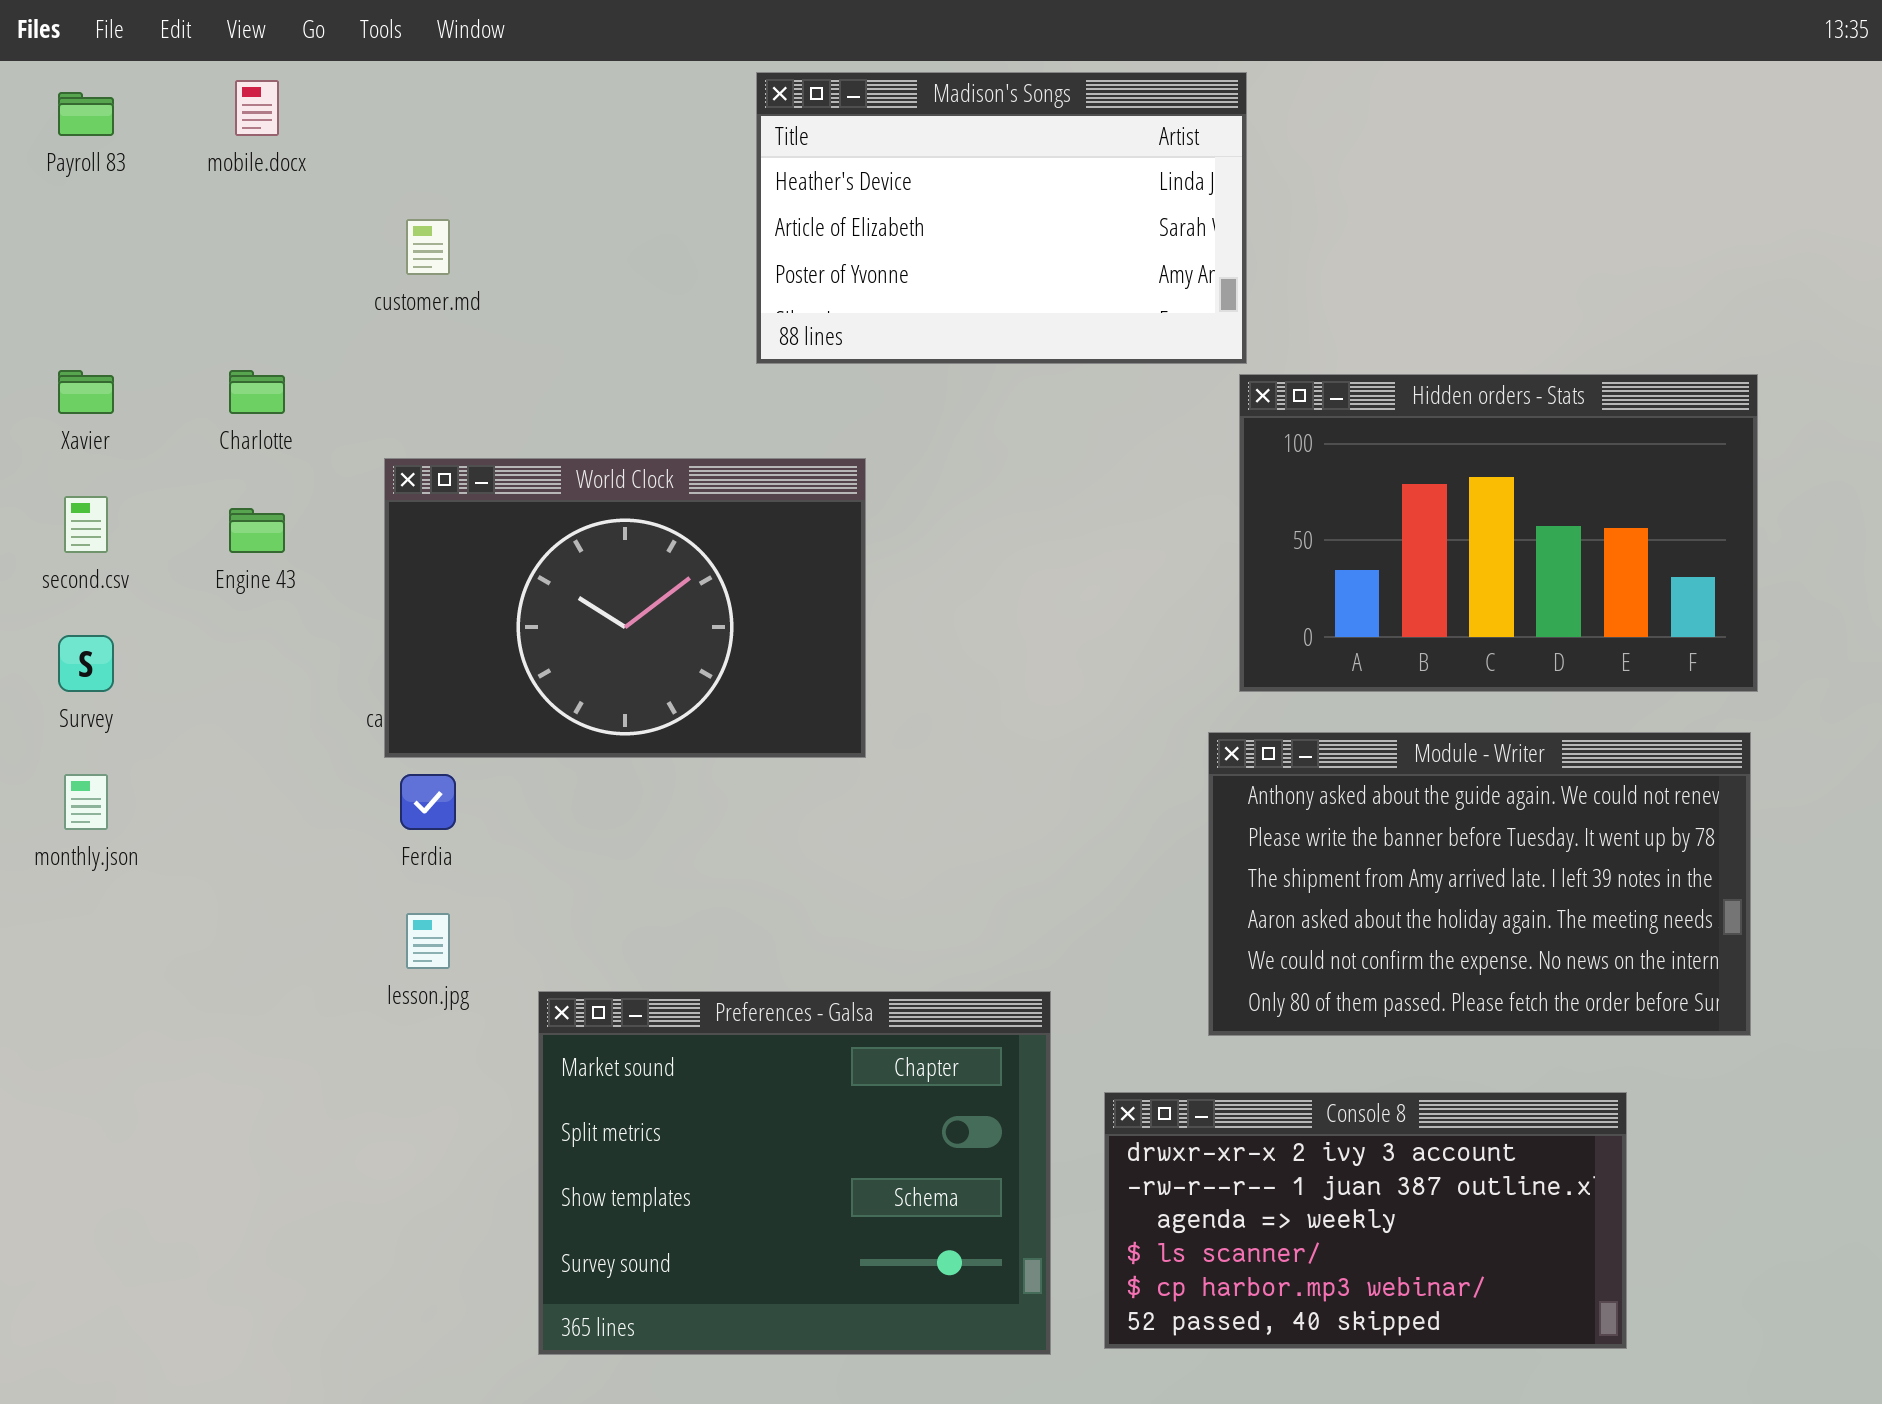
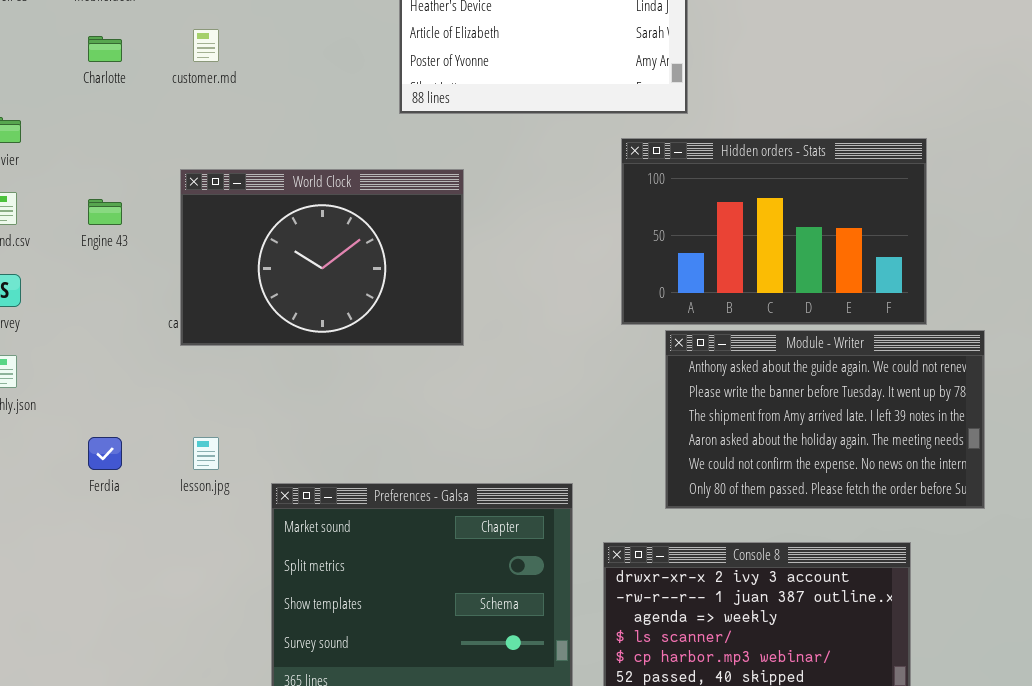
Charlotte: [229,370,285,414] -> [88,36,122,62], moved
Hidden orders - Stats: [1239,374,1758,692] -> [621,138,927,325], moved
Ferdia: [400,774,456,830] -> [88,437,122,470], moved

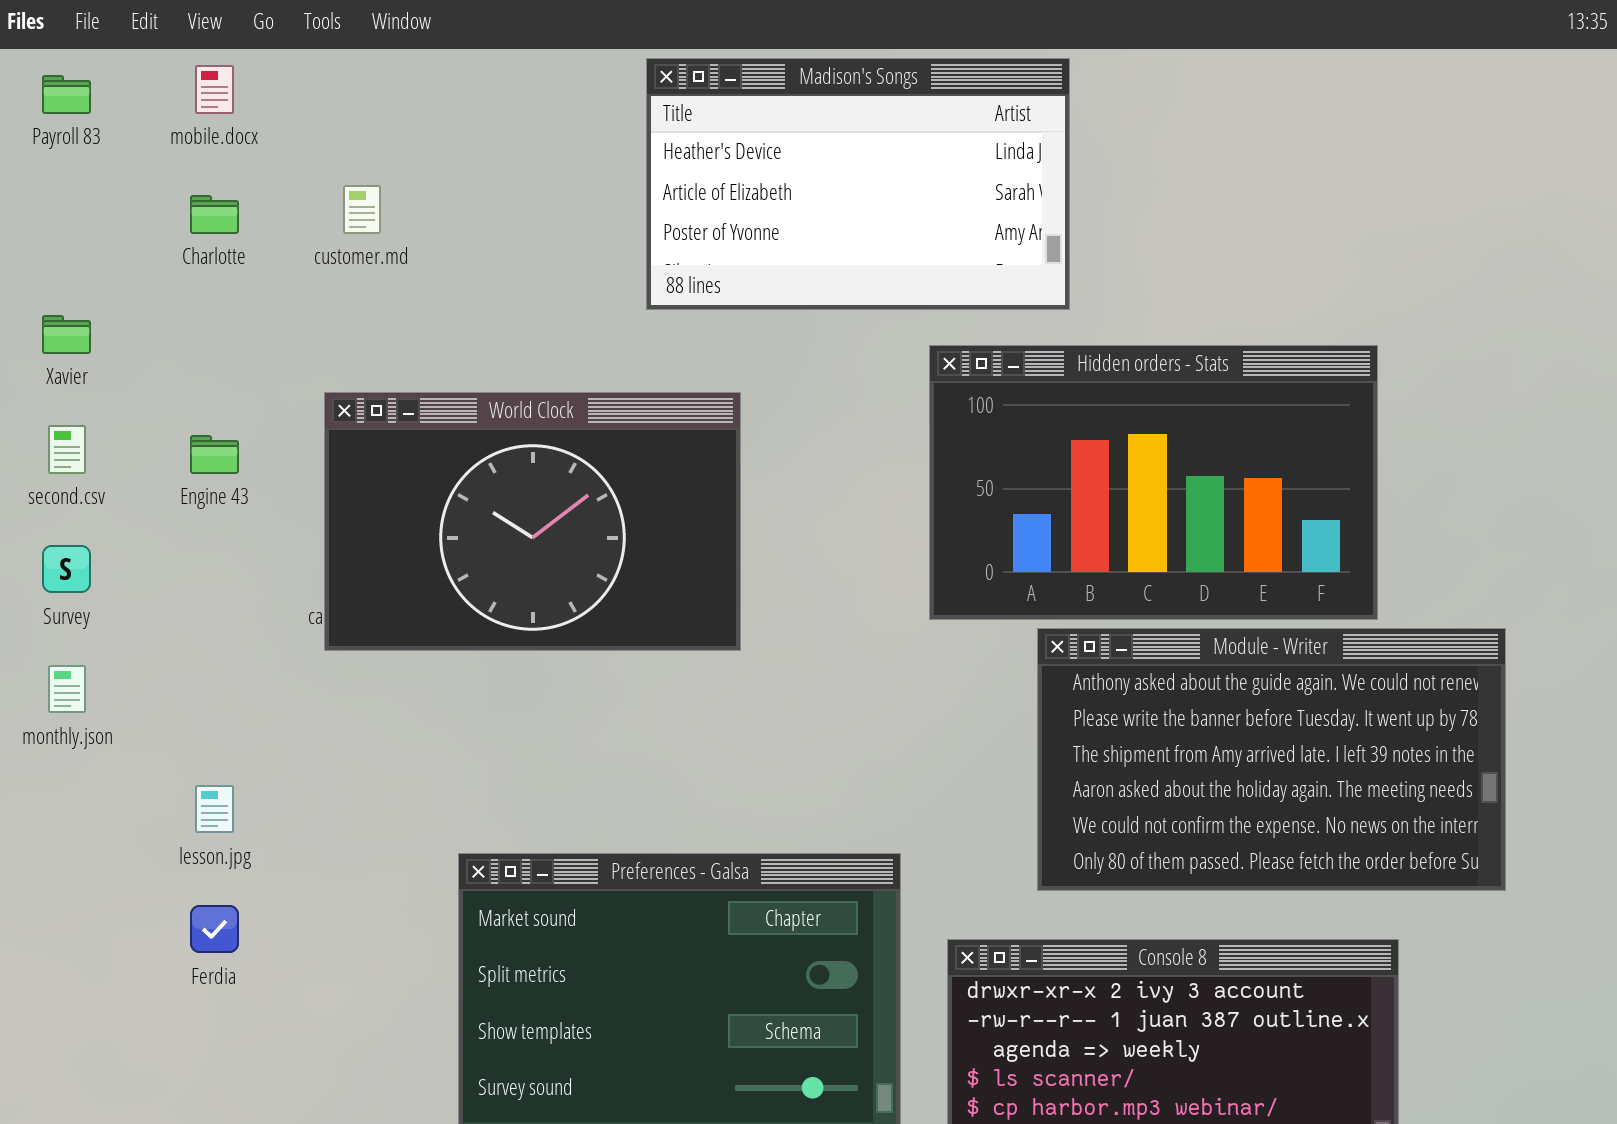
Hidden orders - Stats: [621,138,927,325] -> [929,345,1378,620], moved
Ferdia: [88,437,122,470] -> [190,905,239,953], moved
lesson.jpg: [193,437,219,470] -> [195,785,234,833], moved

